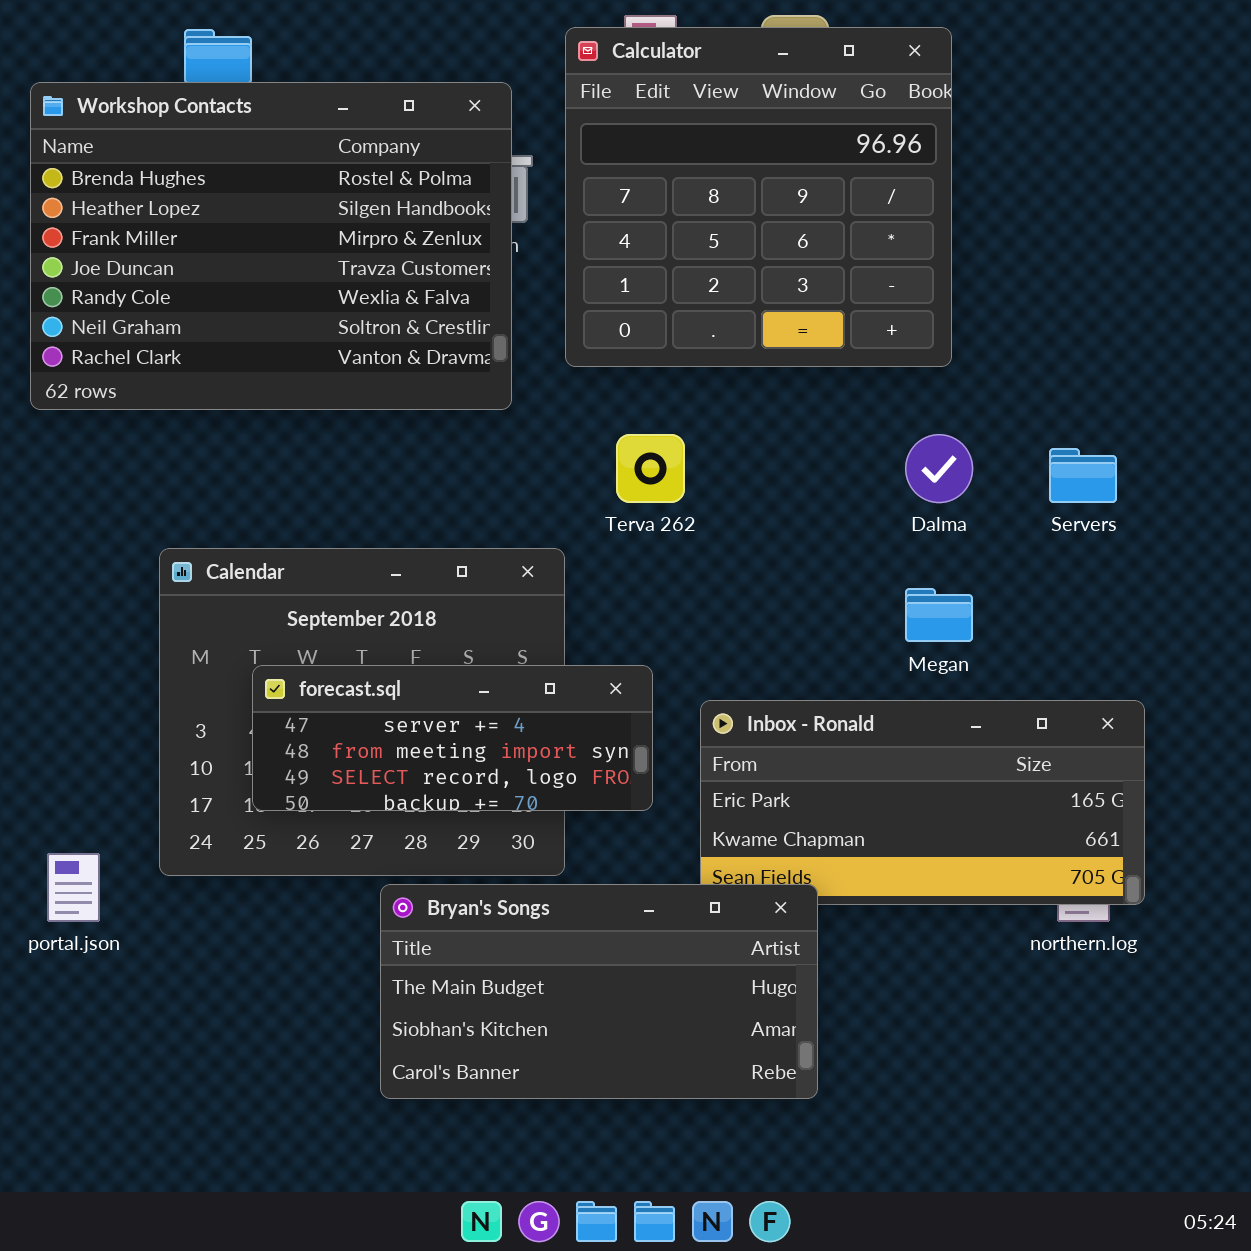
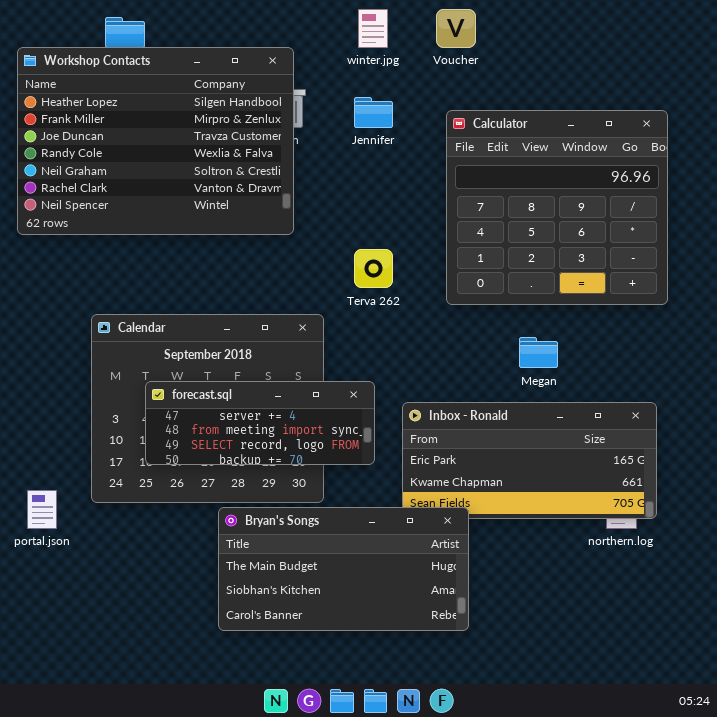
Calculator: [565,27,952,367] -> [446,110,668,305], moved
Workshop Contacts: [30,82,512,410] -> [17,47,294,235], scrolled down 1 row

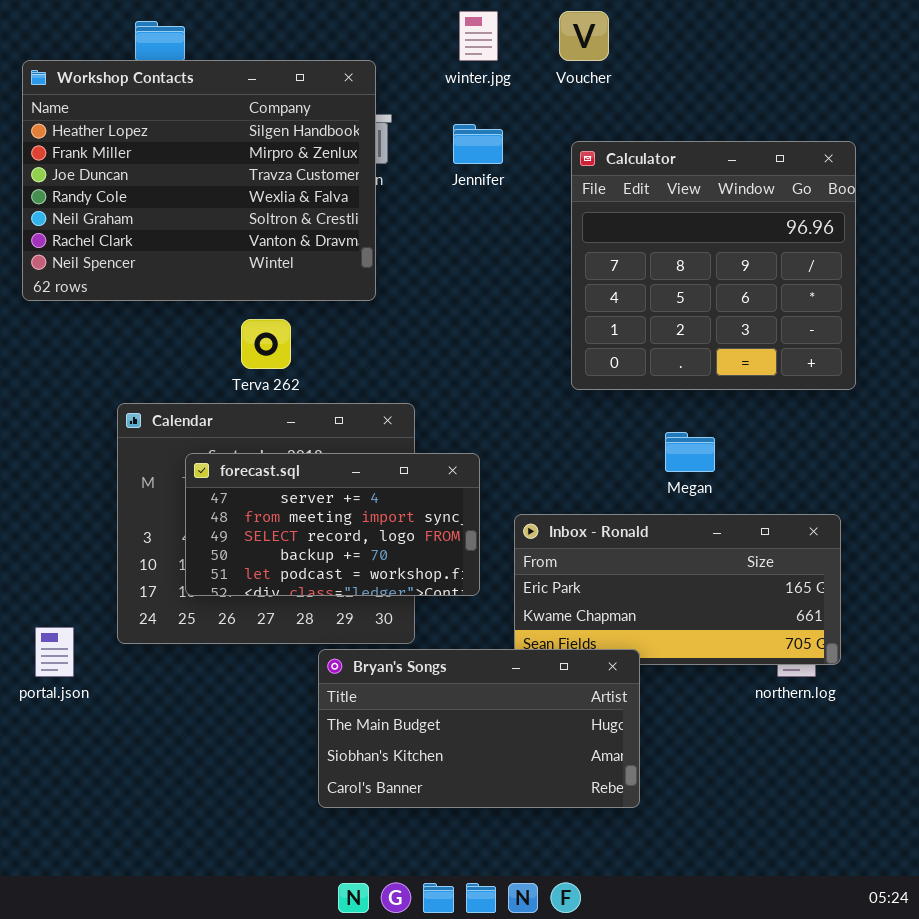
Terva 262: [354,249,393,288] -> [241,319,291,369], moved
forecast.sql: [145,381,375,465] -> [185,453,480,596], resized
Bryan's Songs: [218,507,469,631] -> [318,649,640,808], moved

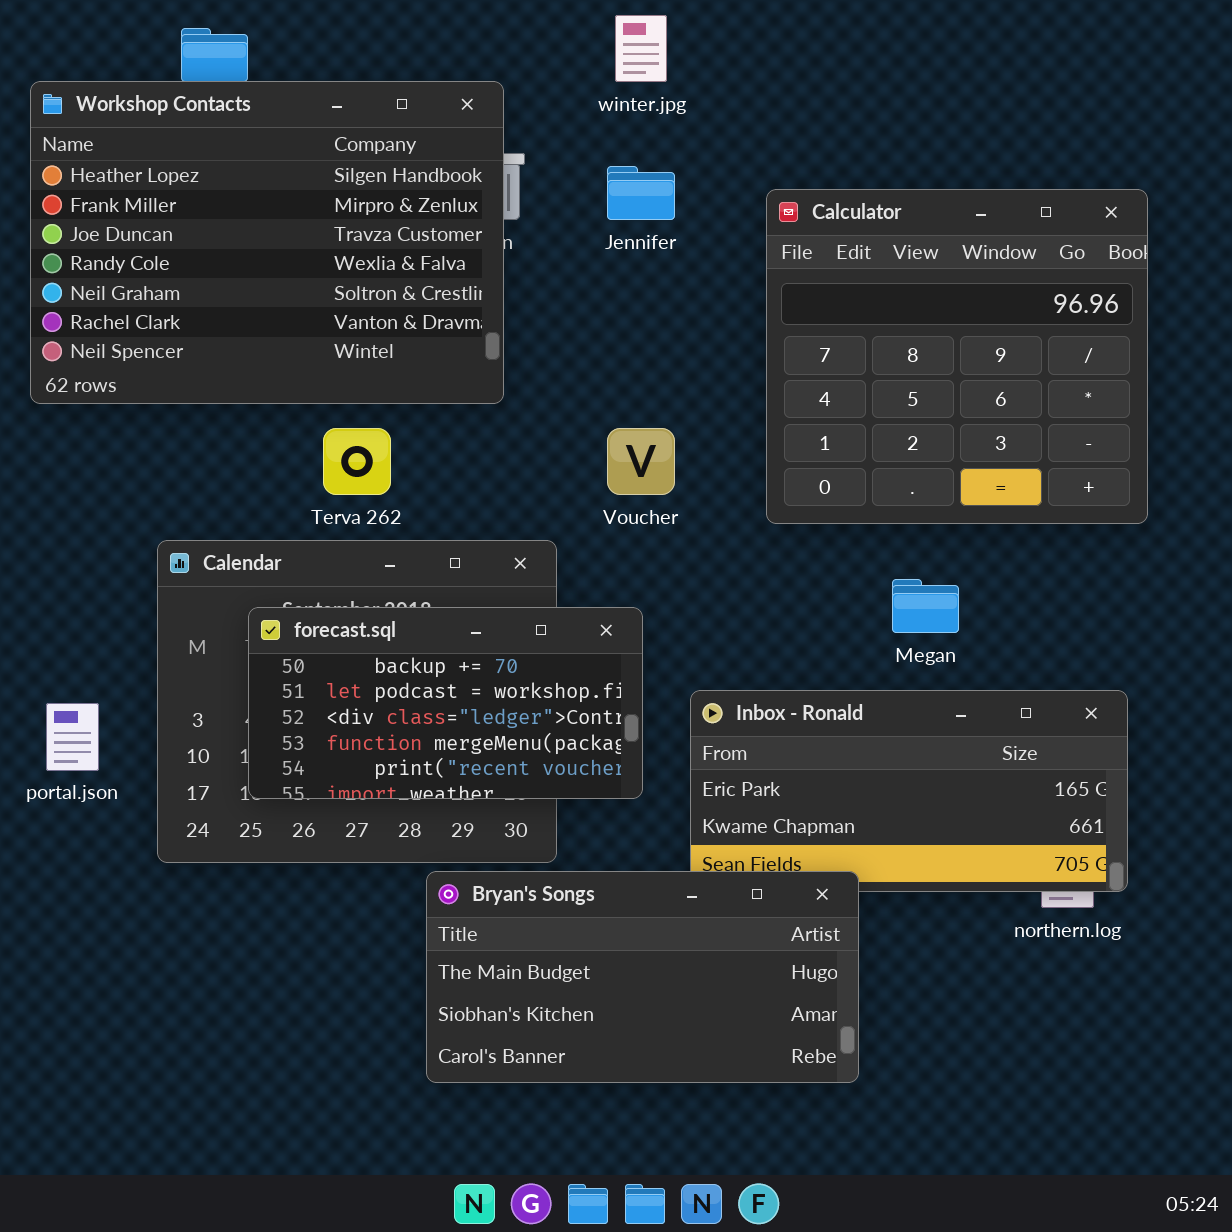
Voucher: [559,11,609,61] -> [607,428,675,495], moved
forecast.sql: [185,453,480,596] -> [248,607,643,799], scrolled down 3 rows
portal.json: [35,627,74,677] -> [46,703,99,771], moved

